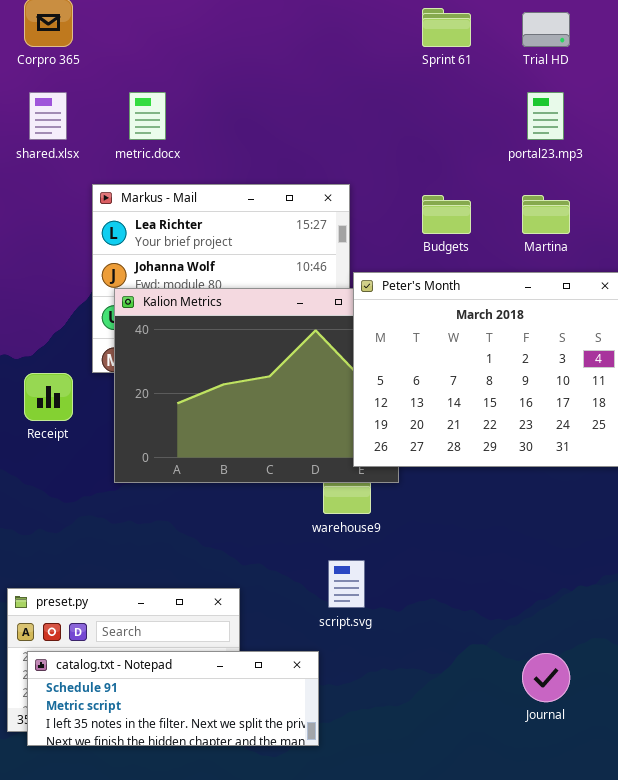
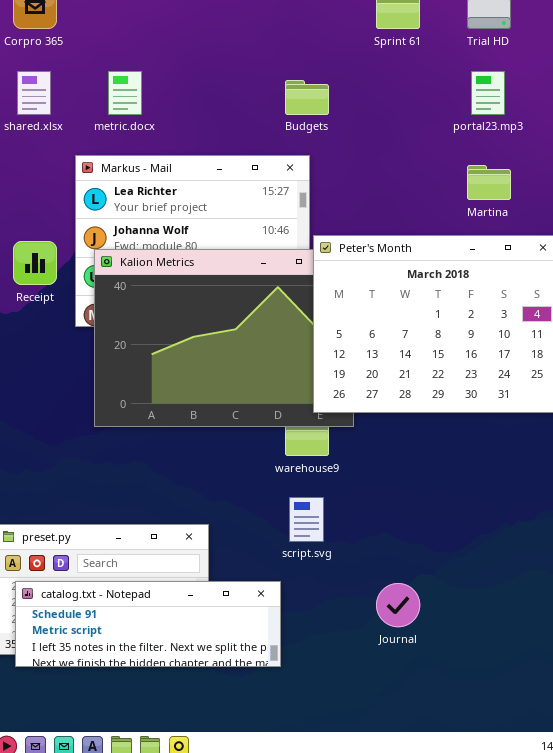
Budgets: [422,195,471,234] -> [285,80,329,115], moved
Receipt: [24,373,73,421] -> [13,241,57,285], moved
Journal: [522,653,570,702] -> [376,583,420,627], moved

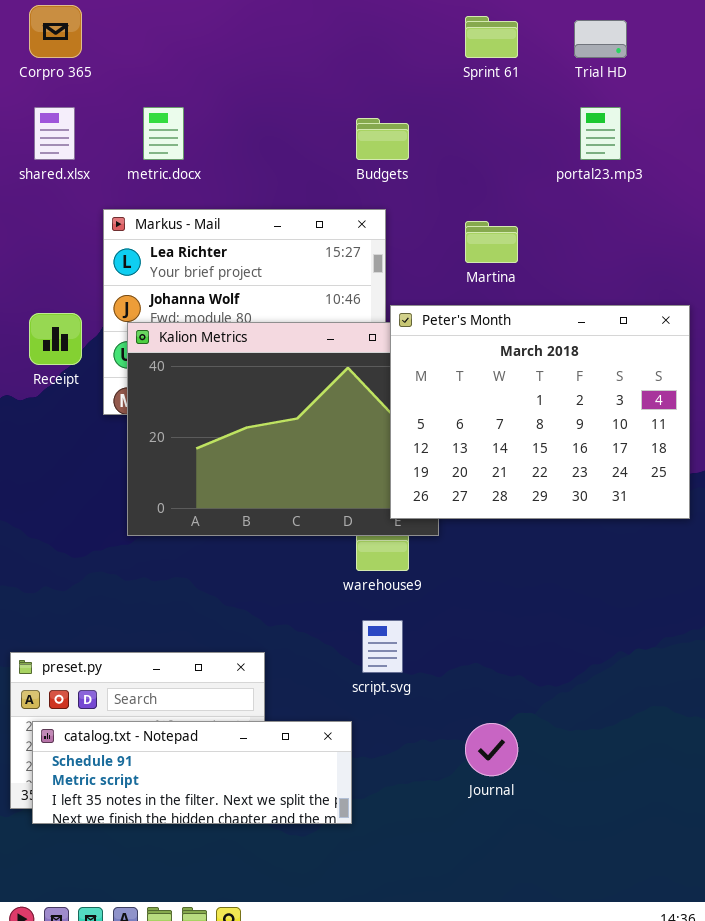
Martina: [467,165,511,200] -> [465,221,518,263], moved

